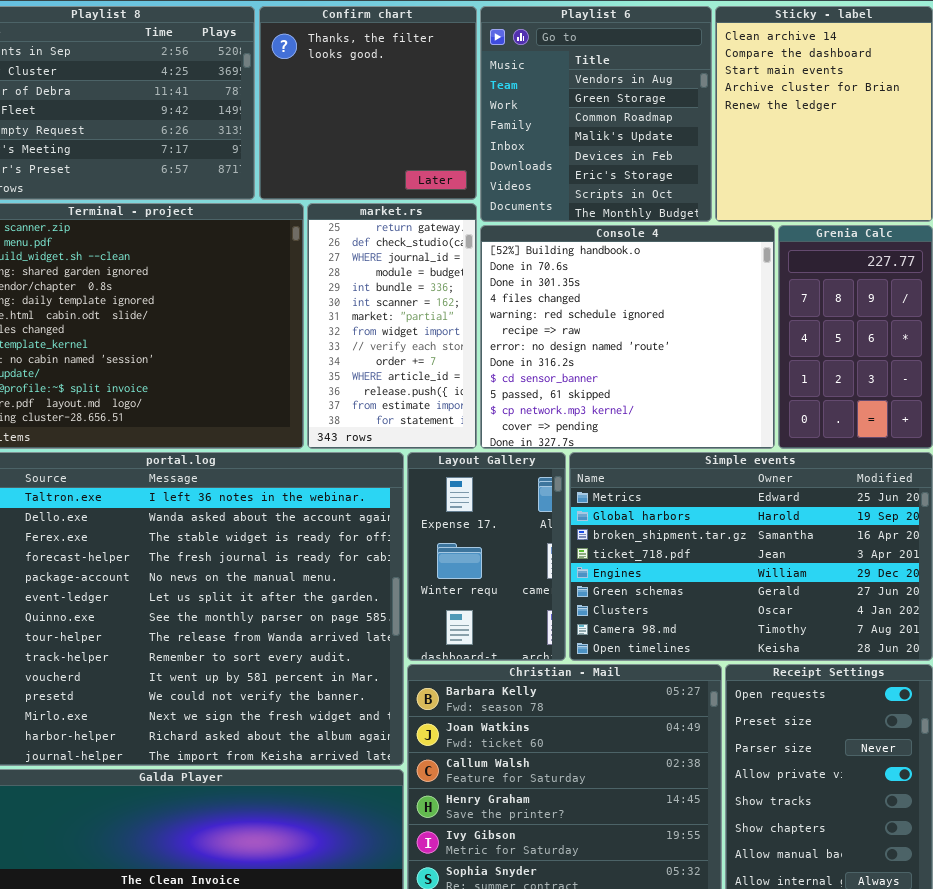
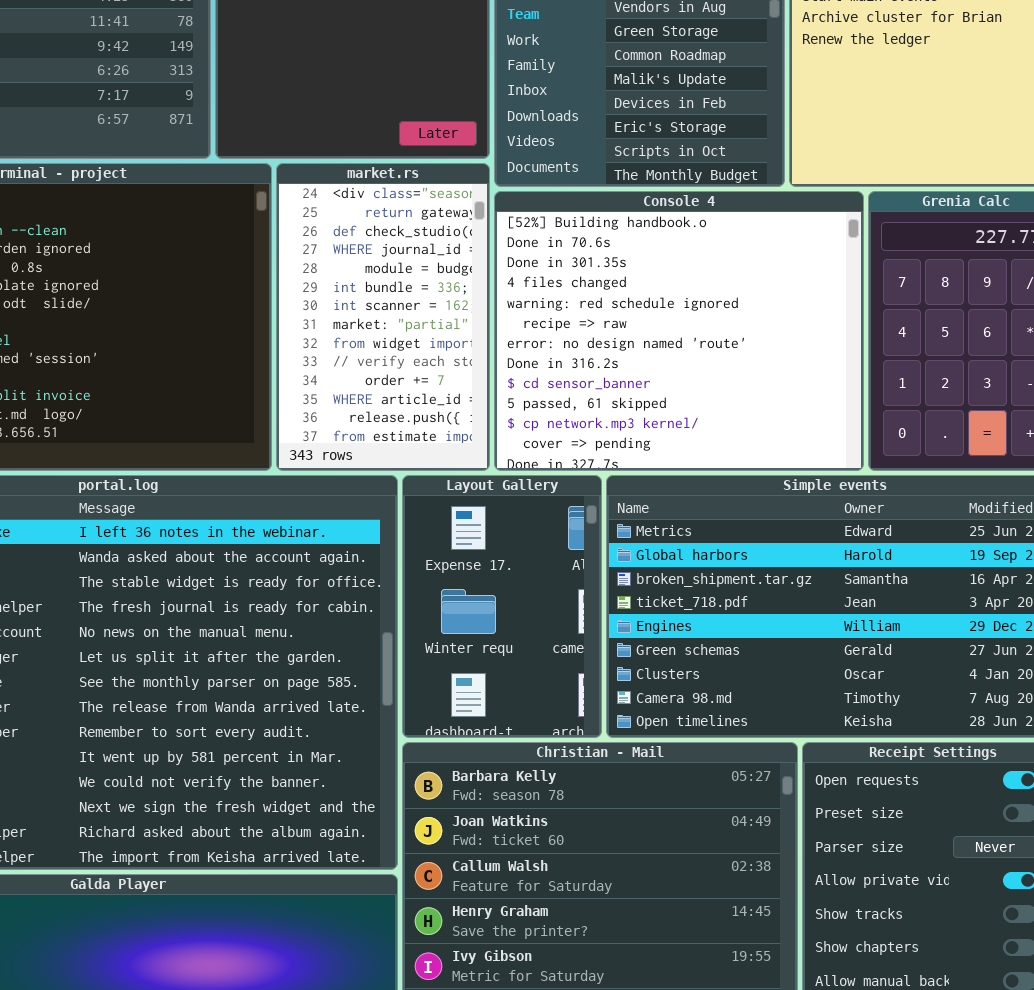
market.rs: [307,203,477,449] -> [276,163,490,471], scrolled up 1 row

